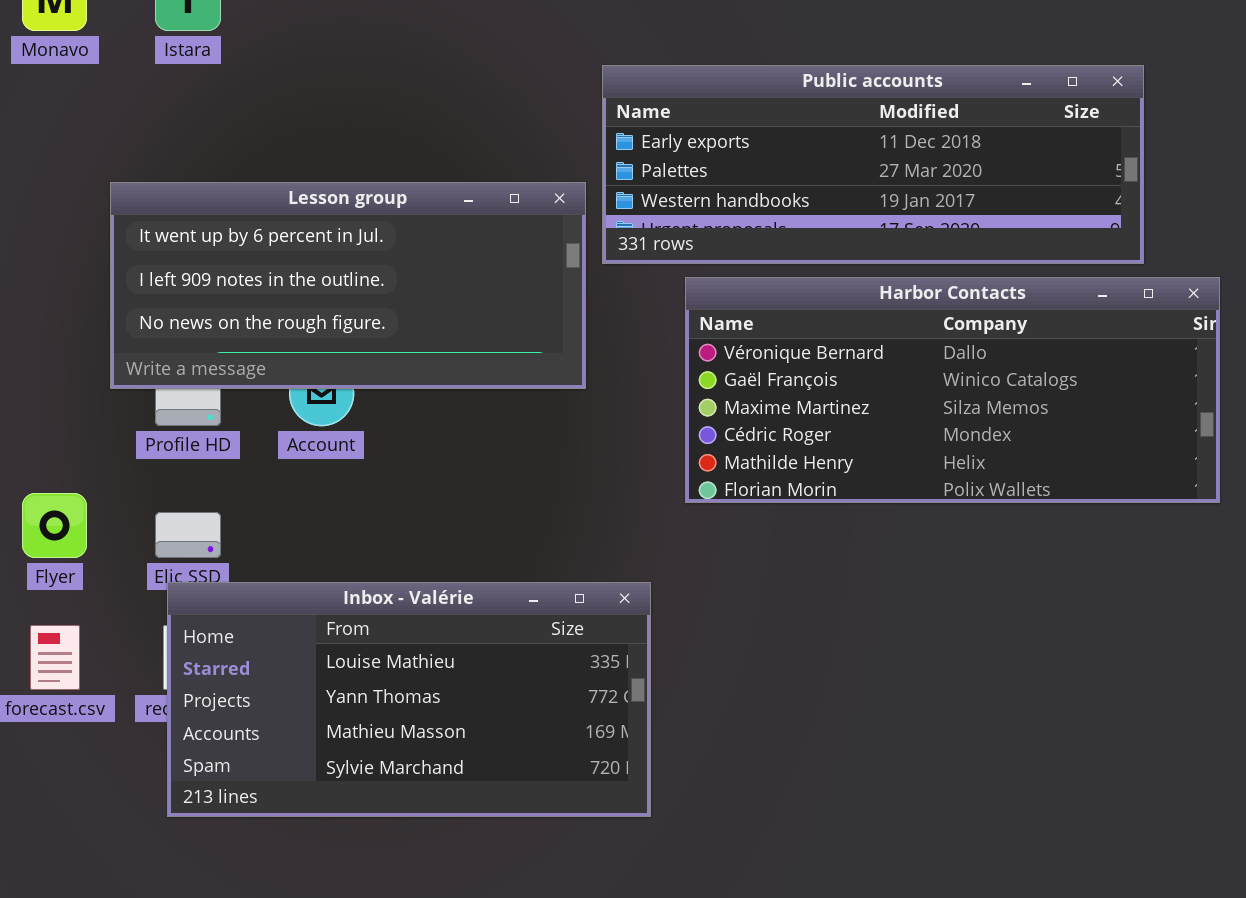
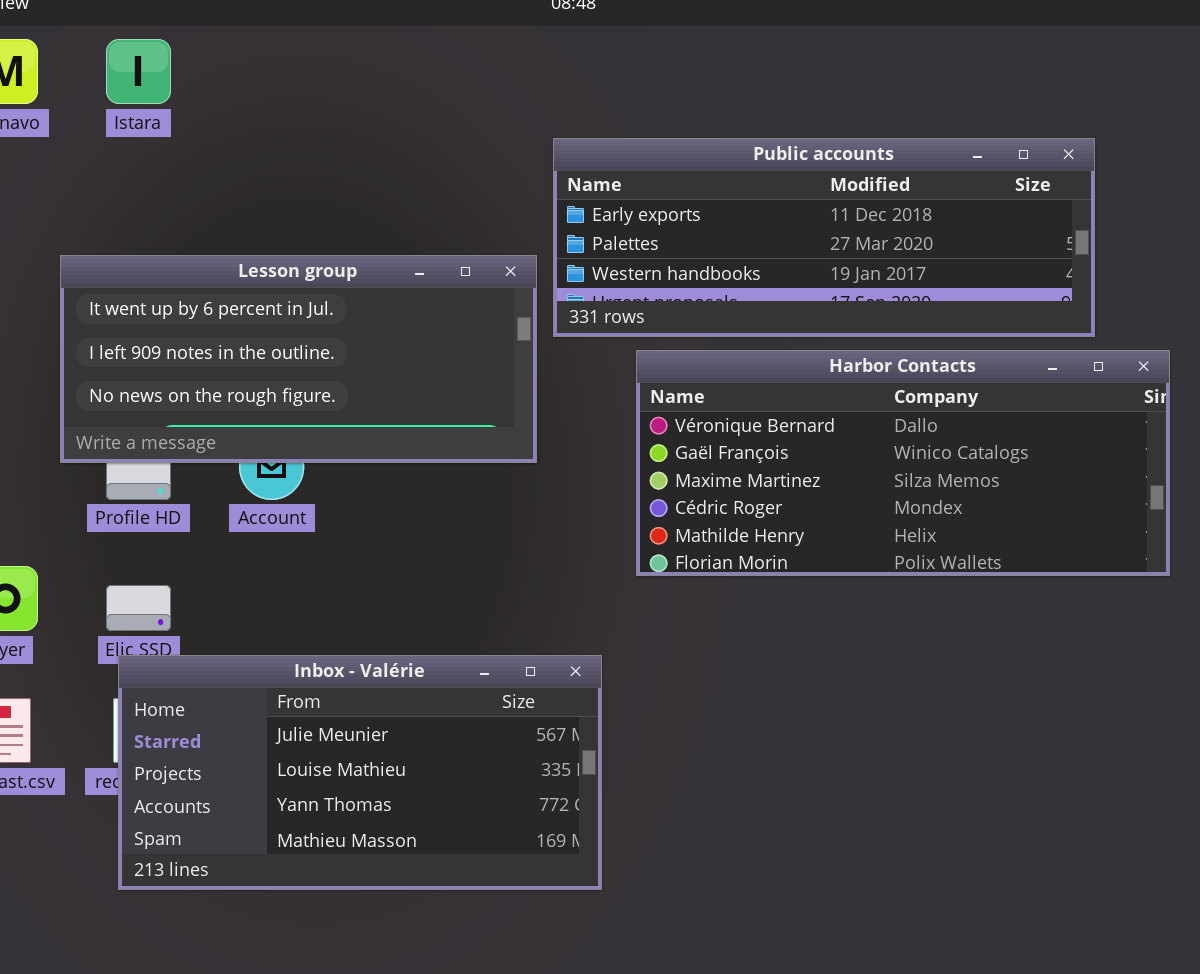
Inbox - Valérie: [167,582,651,817] -> [118,655,602,890], scrolled up 1 row

